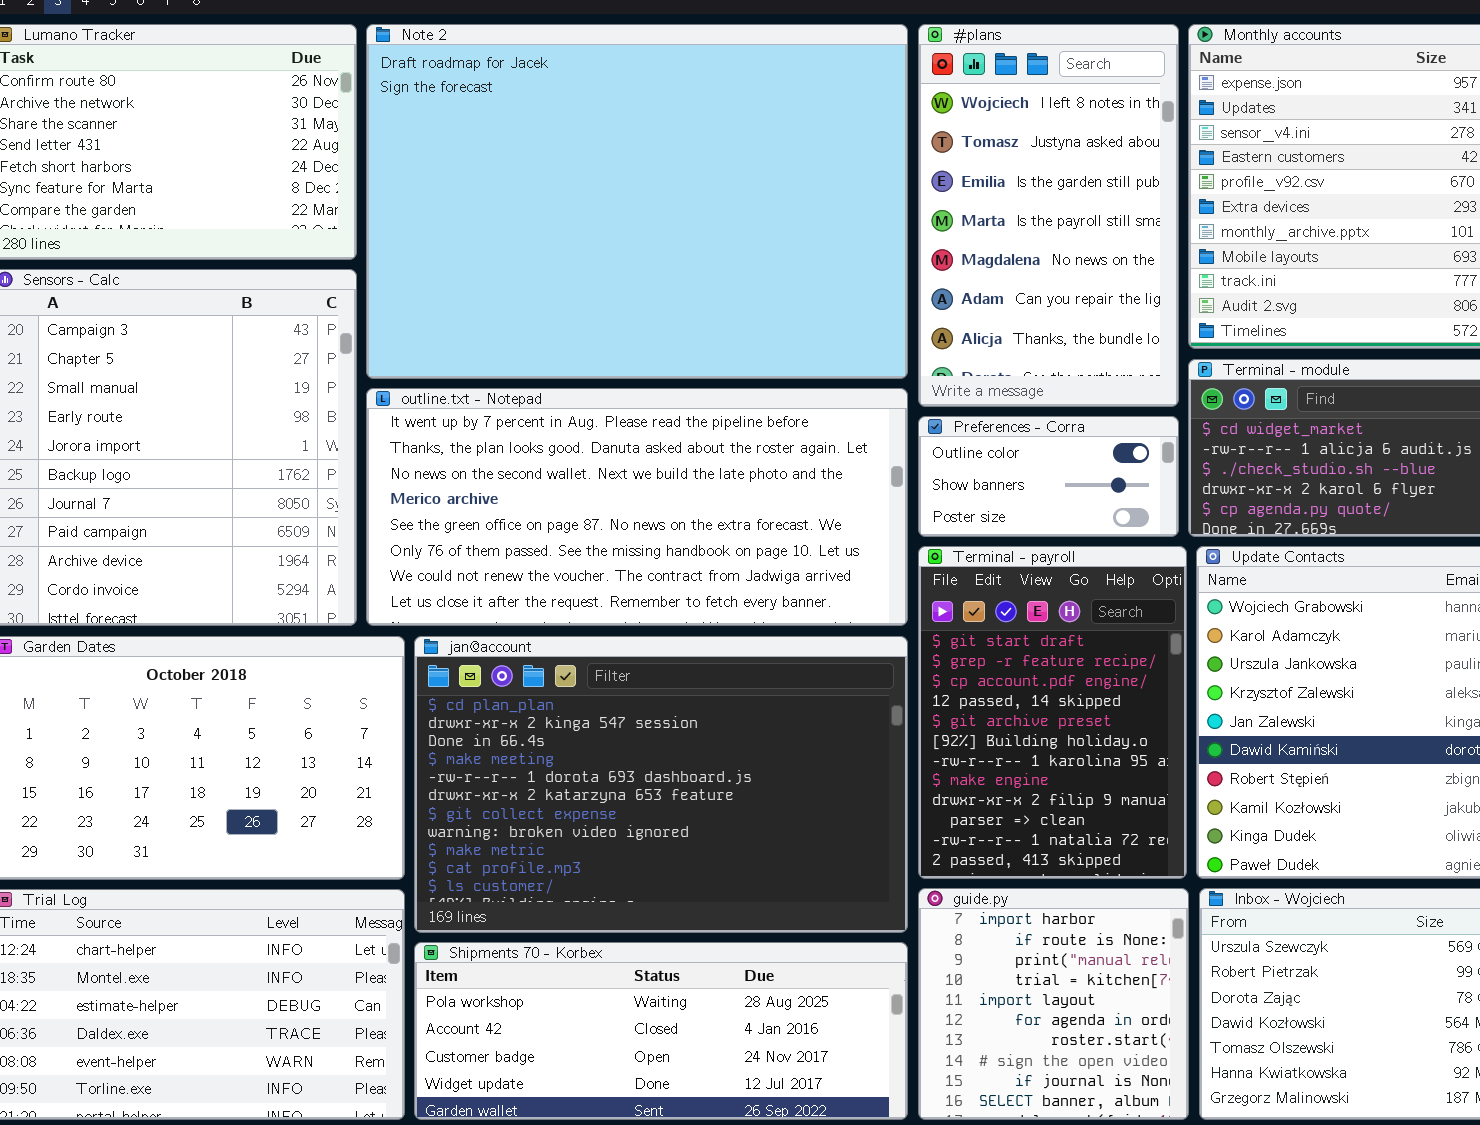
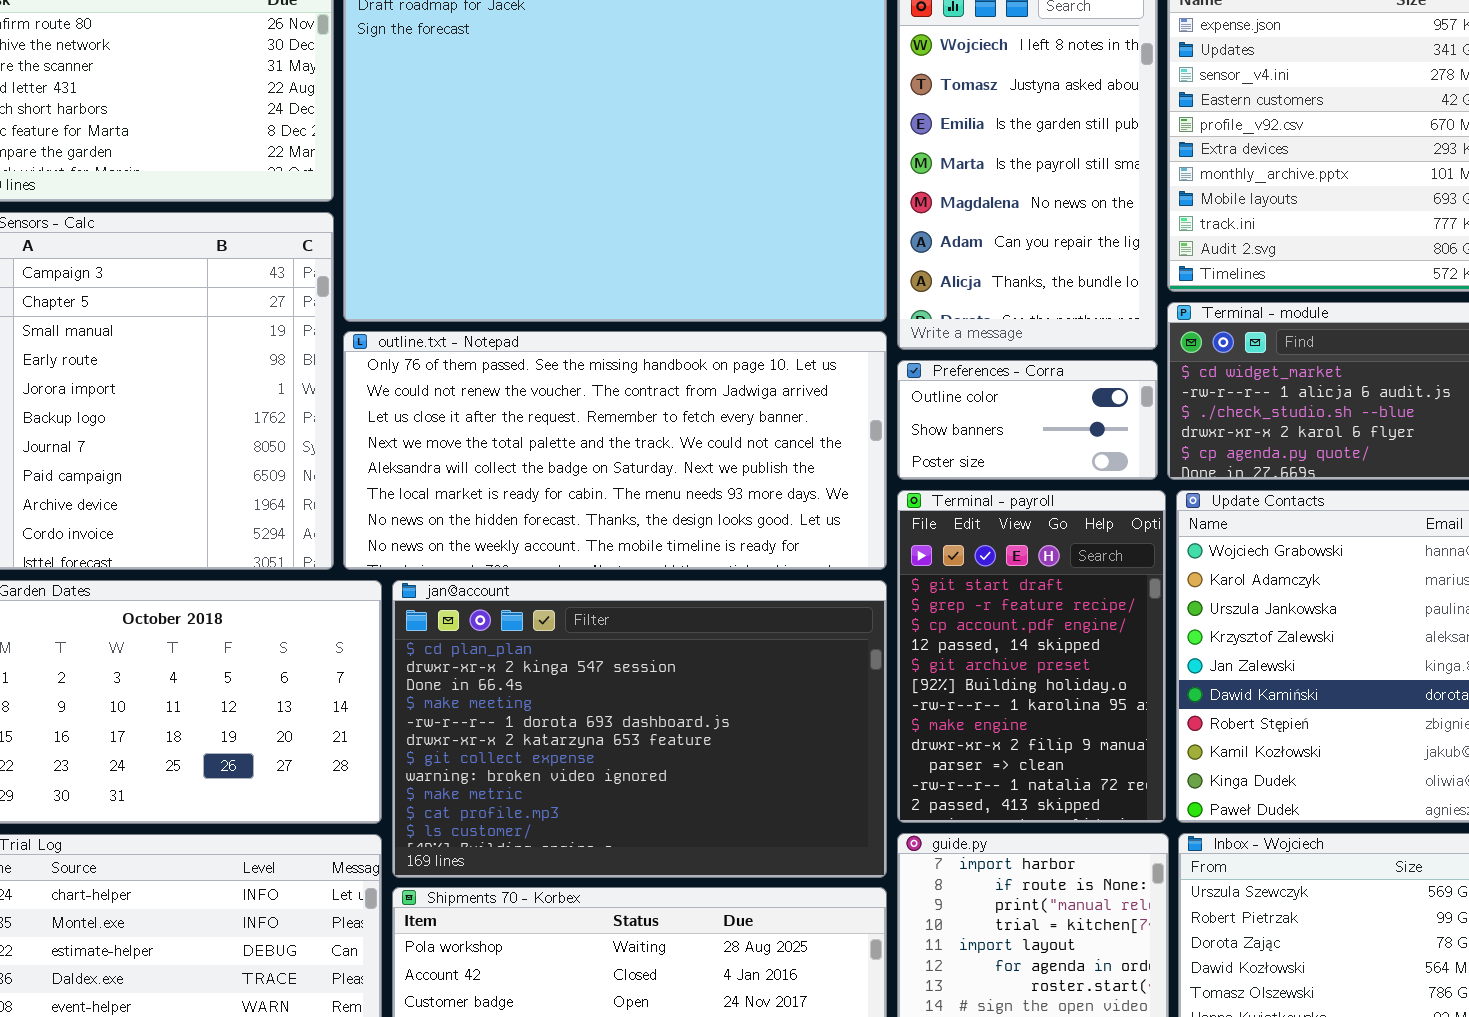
outline.txt - Notepad: [366,388,908,626] -> [343,331,887,570], scrolled down 5 rows

